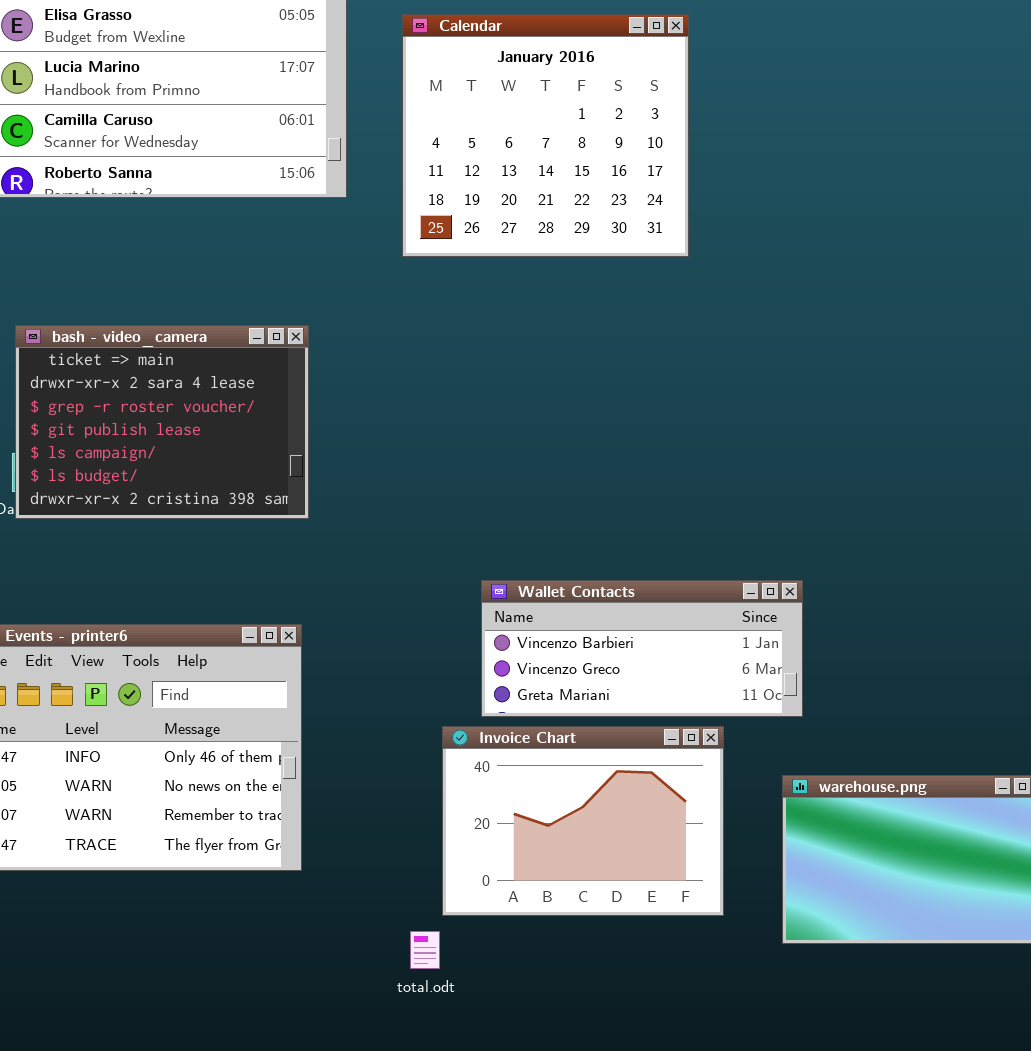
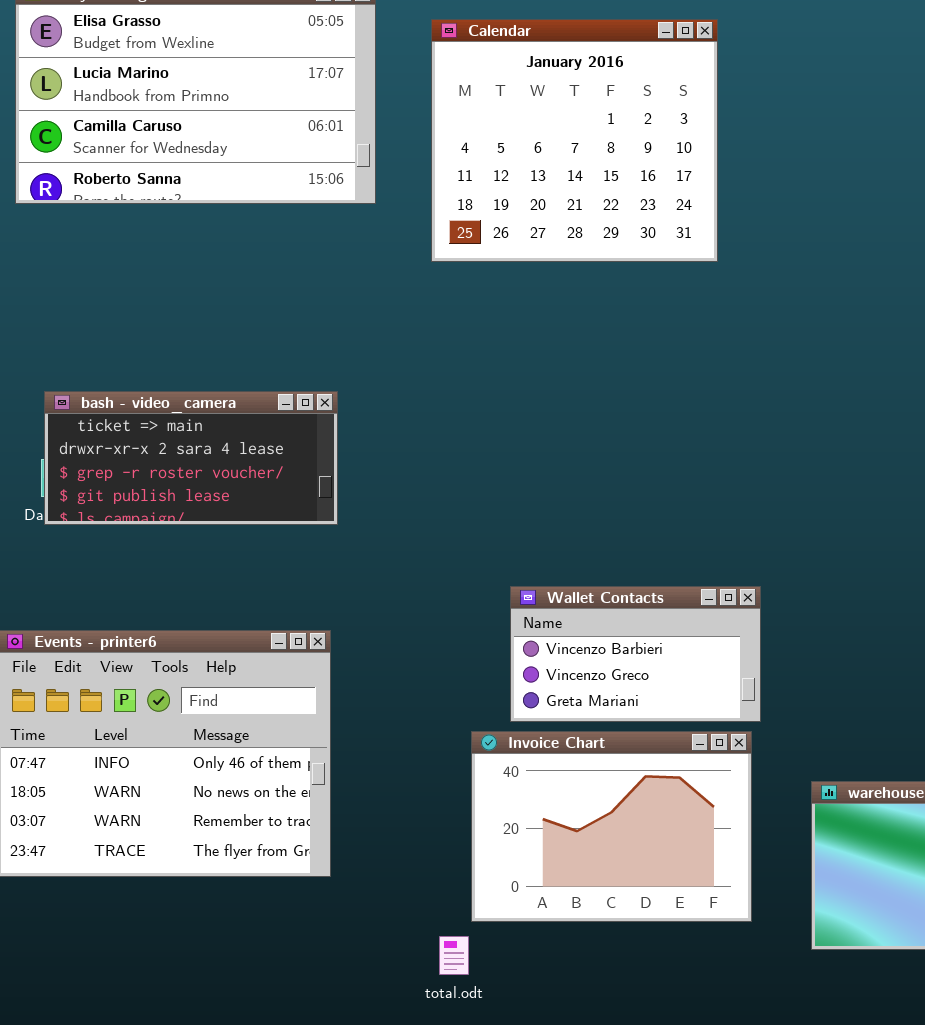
bash - video_camera: [15,325,309,519] -> [44,391,338,525], resized
Wallet Contacts: [481,580,803,717] -> [510,586,761,722], resized

